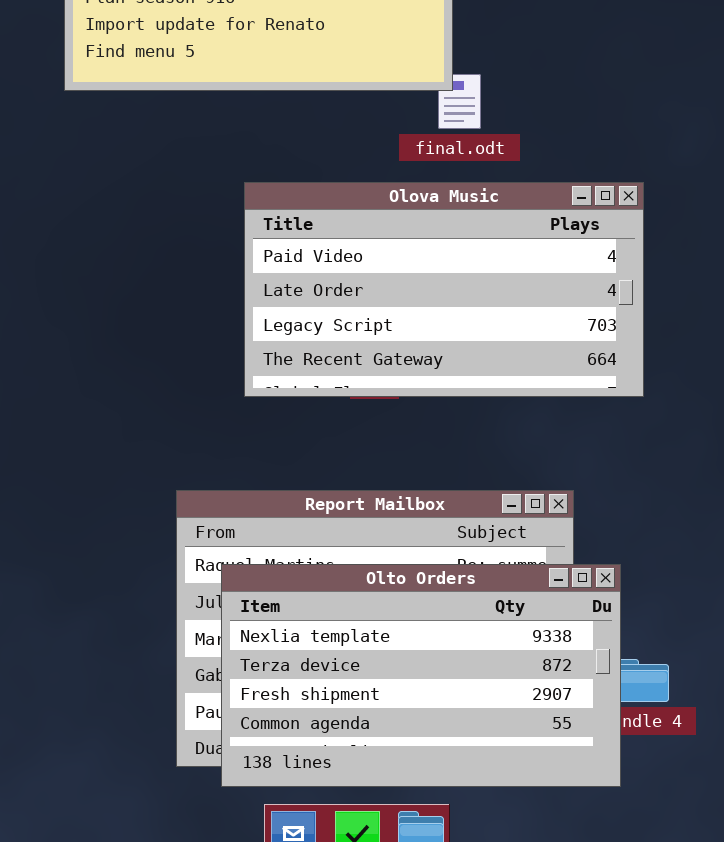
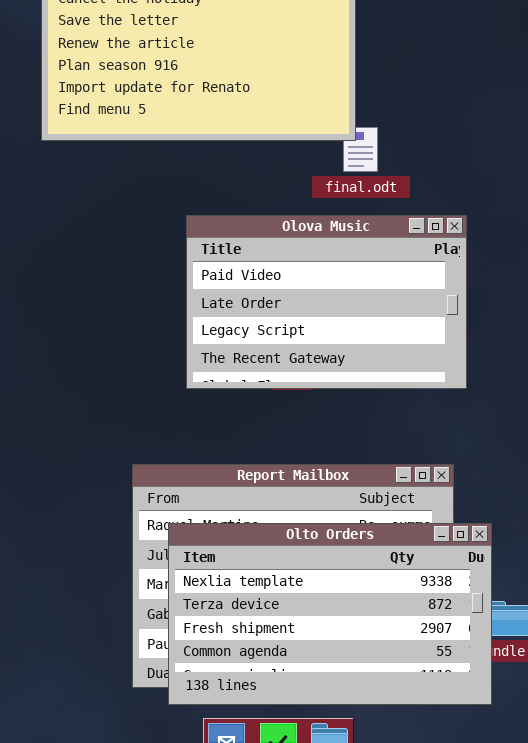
Olova Music: [244,182,644,397] -> [186,215,467,389], resized

